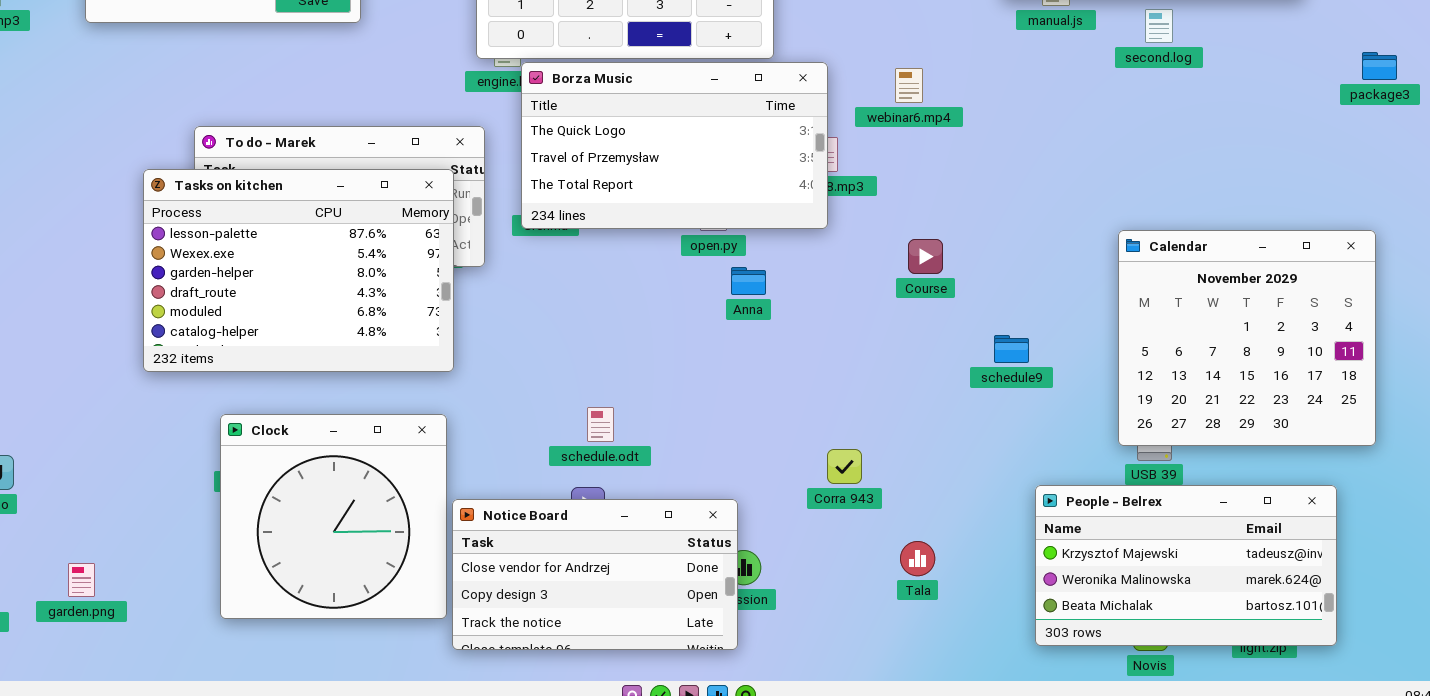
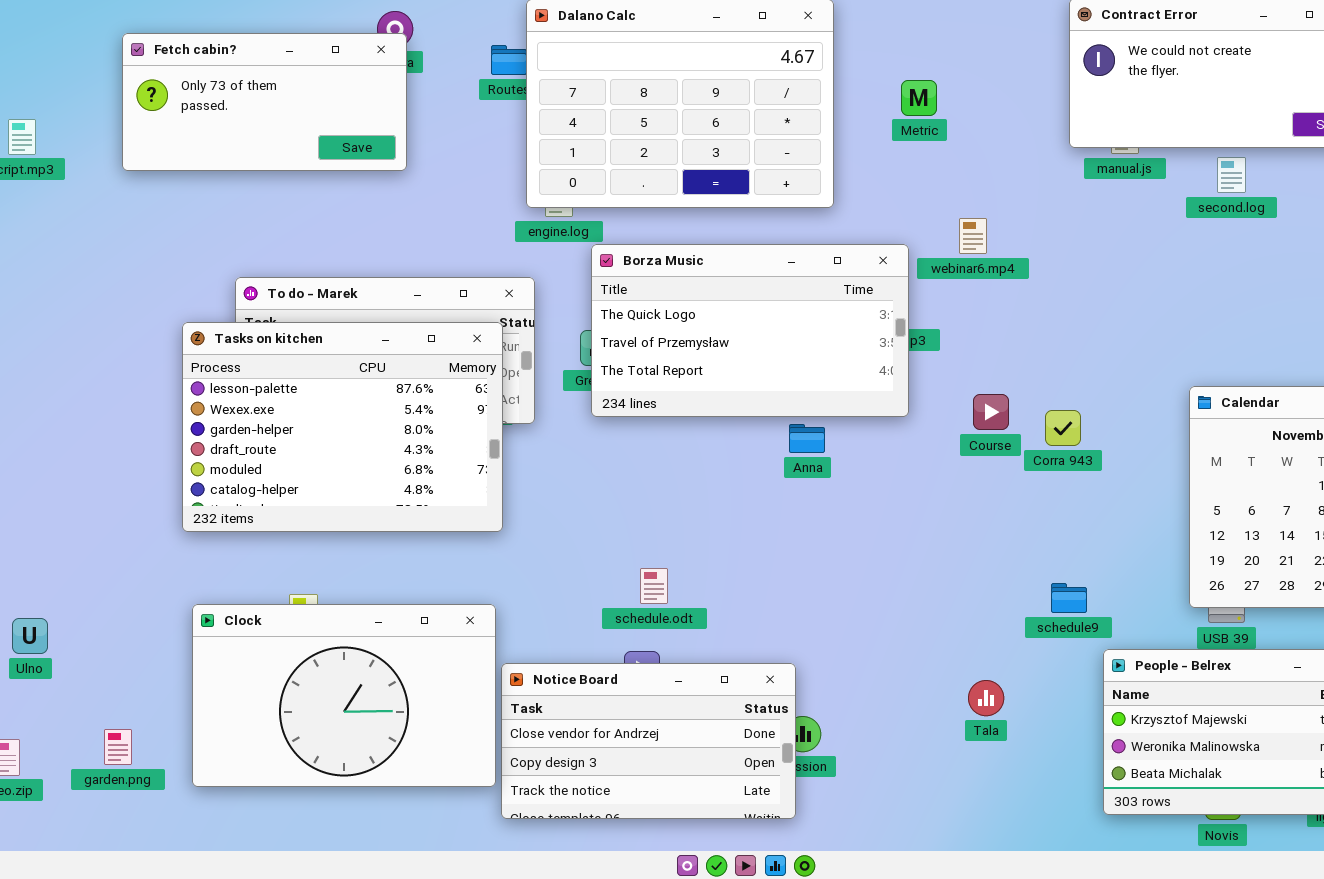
Borza Music: [521,62,828,229] -> [591,244,909,417], moved
schedule9: [994,335,1029,363] -> [1051,583,1087,613], moved
Clock: [220,414,447,619] -> [192,604,496,787], resized
Corra 943: [827,449,862,484] -> [1045,410,1081,446], moved
Tala: [900,541,935,576] -> [968,680,1004,716], moved

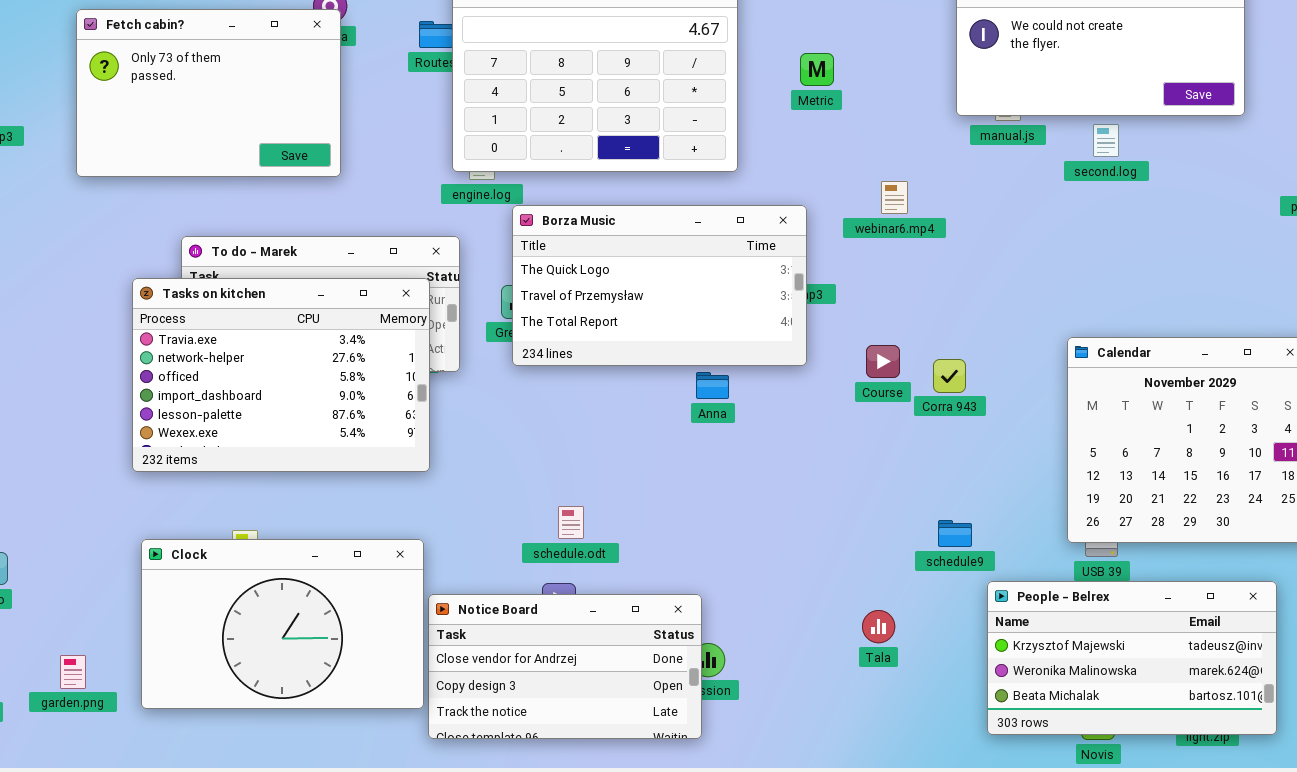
Fetch cabin?: [122,33,407,171] -> [76,9,341,177], resized
webinar6.mp4: [959,218,987,254] -> [881,181,908,214], moved
Tasks on kitchen: [182,322,503,532] -> [132,278,430,472], scrolled up 4 rows

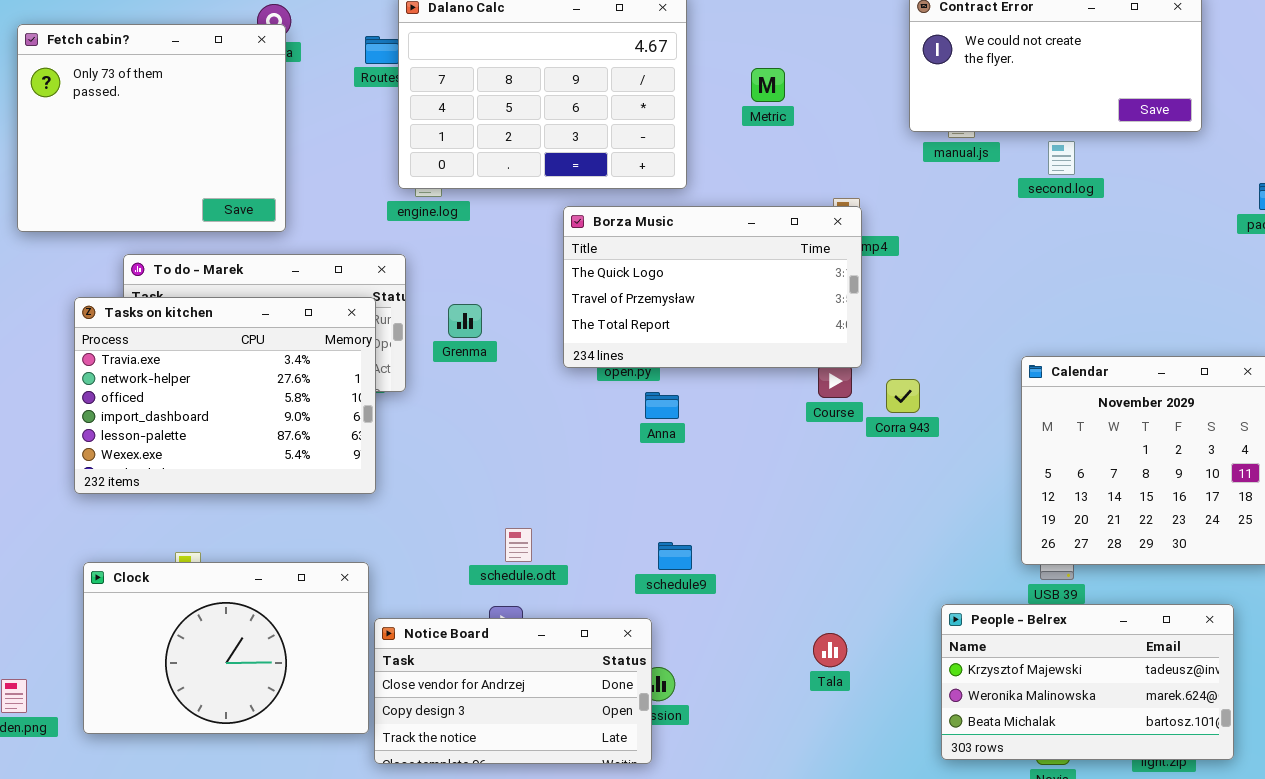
Fetch cabin?: [76,9,341,177] -> [17,24,286,232], resized
Borza Music: [512,205,807,366] -> [563,206,862,368], moved
schedule9: [938,520,972,547] -> [658,542,692,570], moved

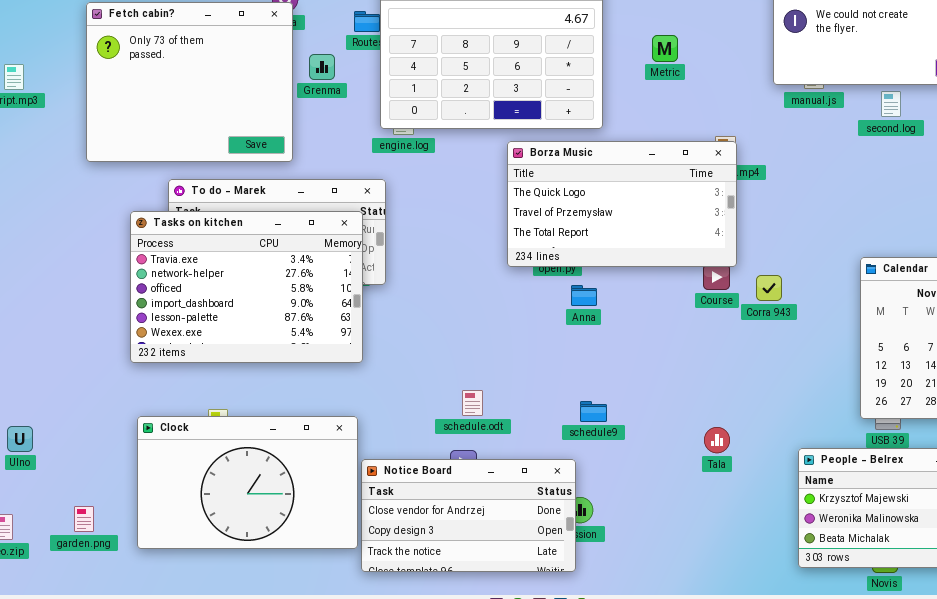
Grenma: [448,304,482,338] -> [309,54,335,80], moved
Tala: [813,633,847,667] -> [704,427,730,453], moved

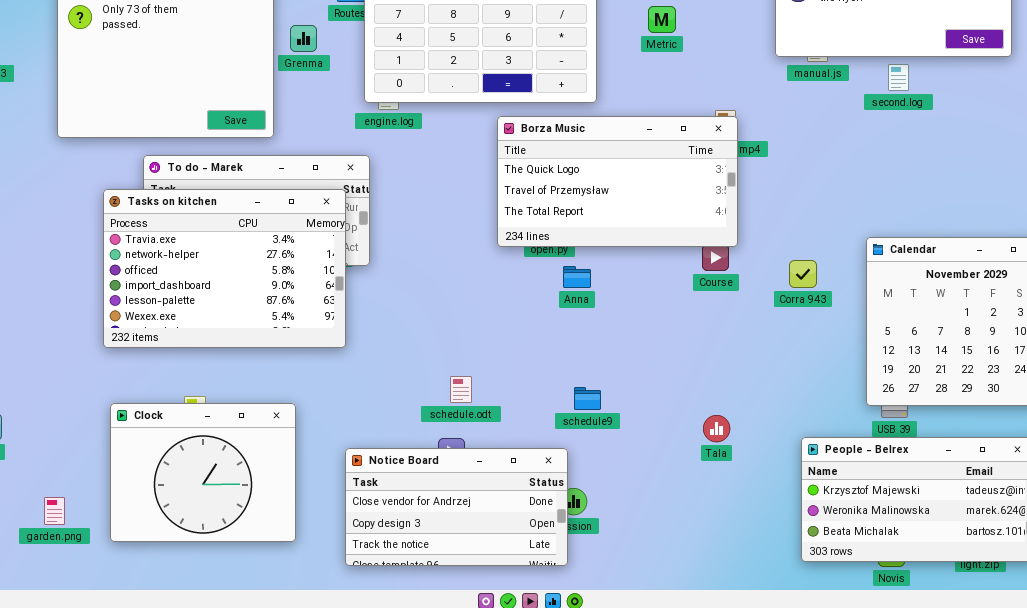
Corra 943: [756,275,782,301] -> [789,260,817,288], moved
Clock: [137,416,358,549] -> [110,403,296,542], resized

